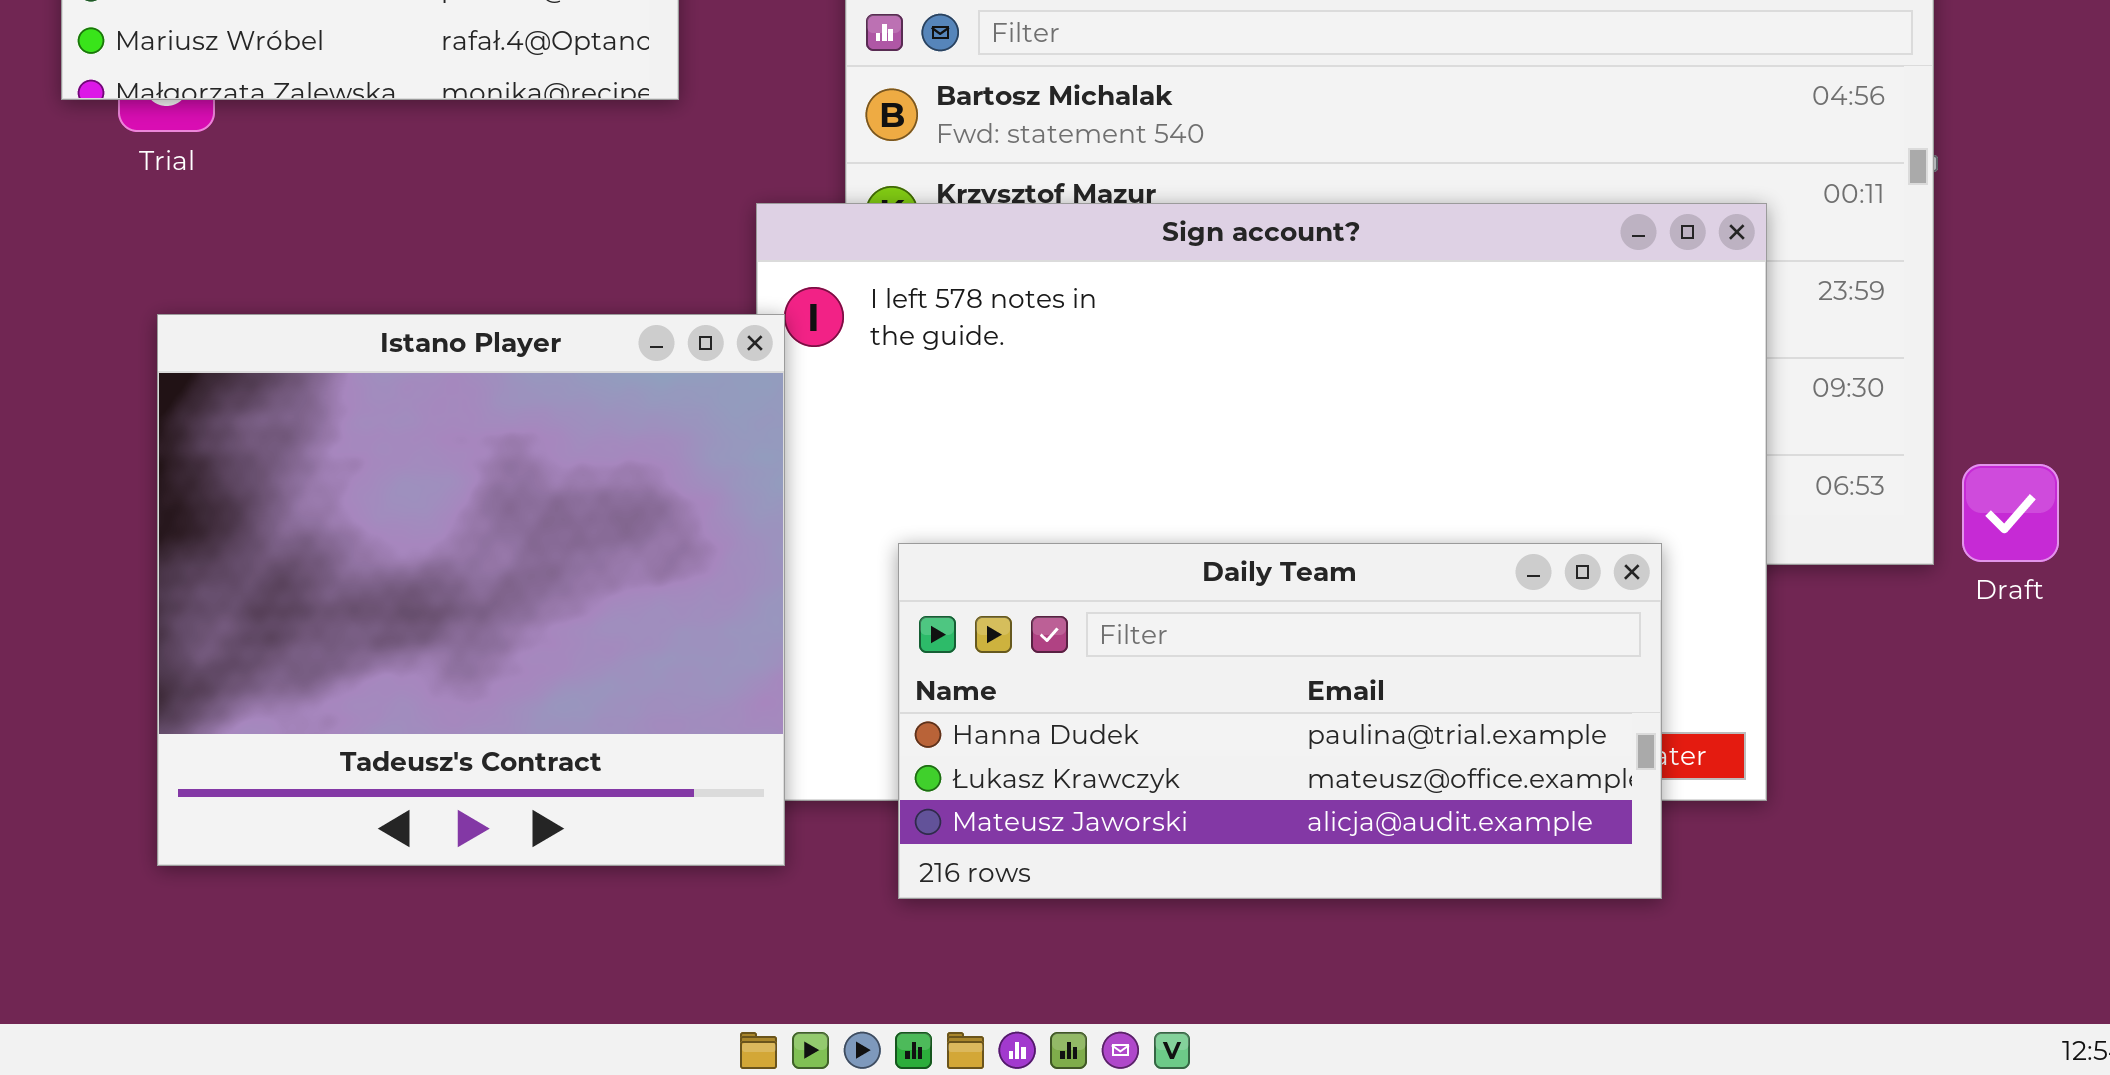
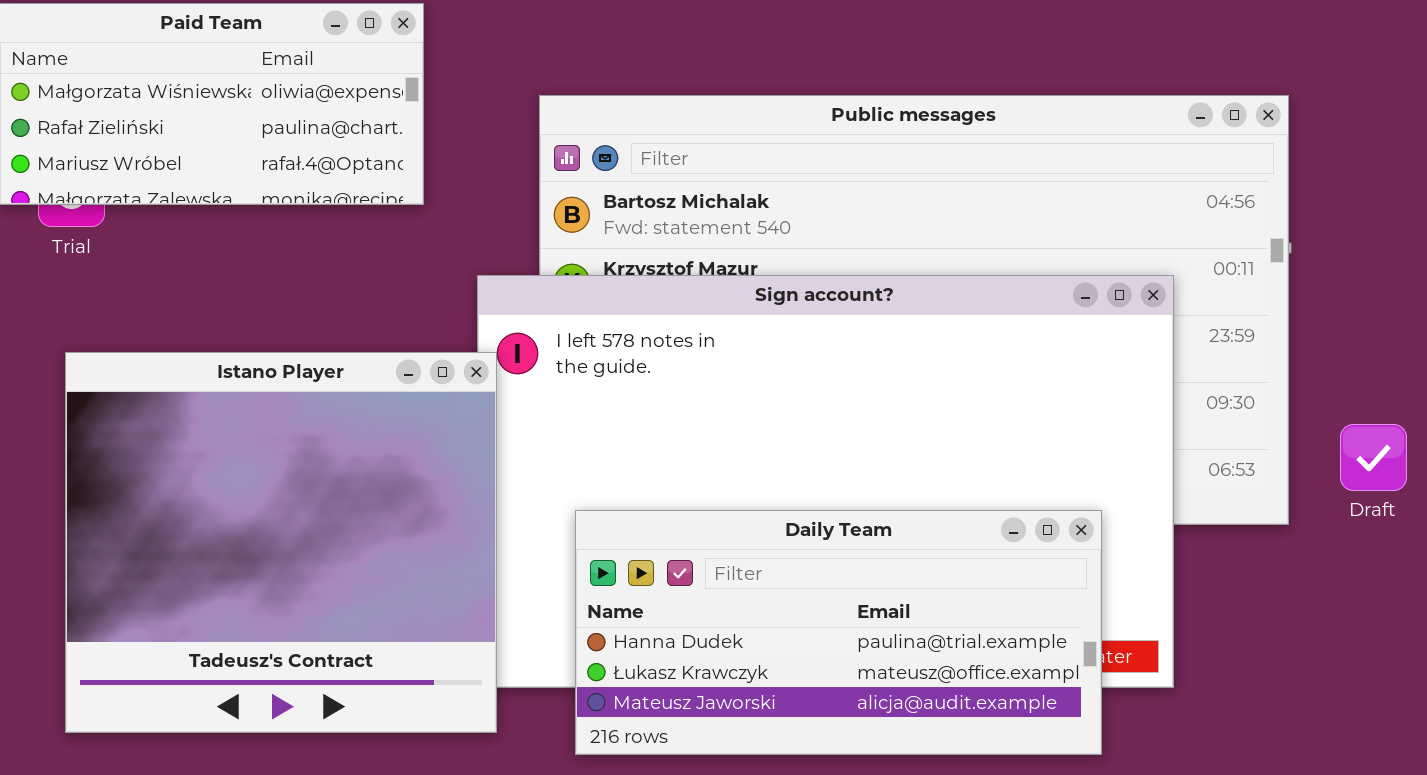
Draft: [1962,464,2059,562] -> [1340,424,1407,491], moved

